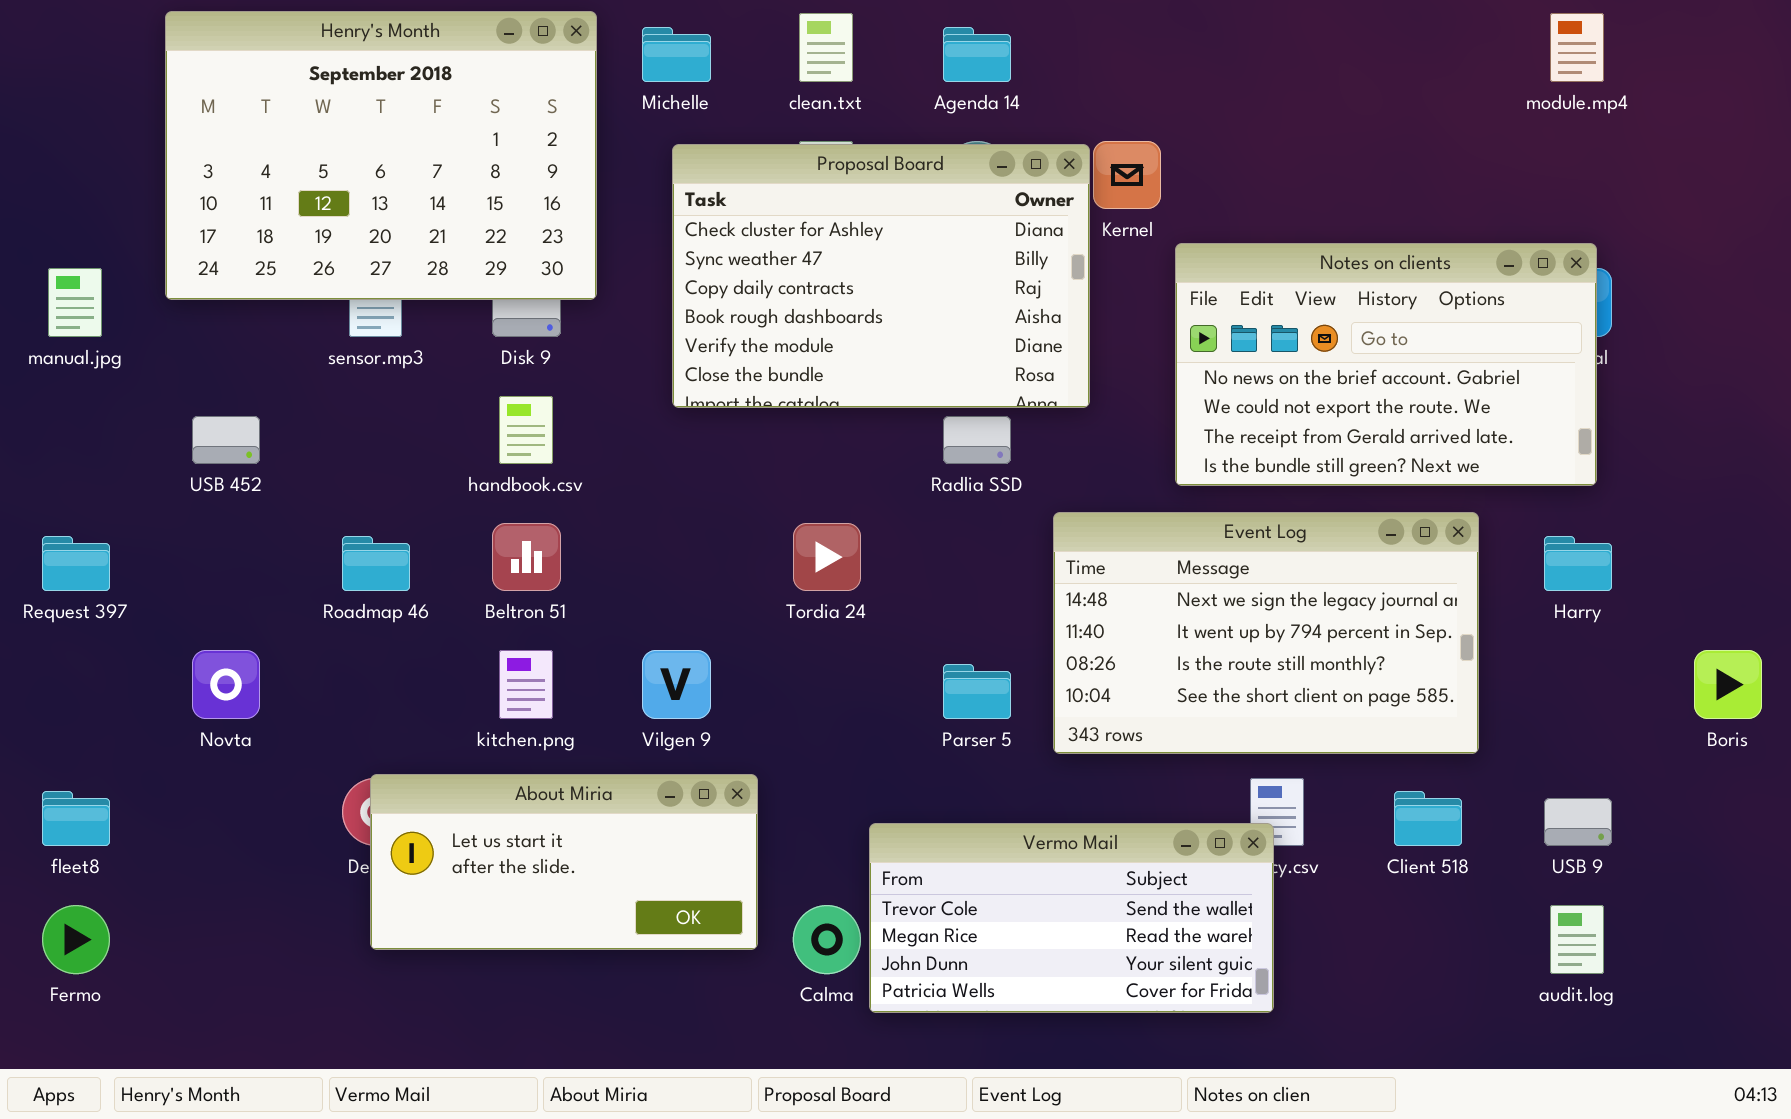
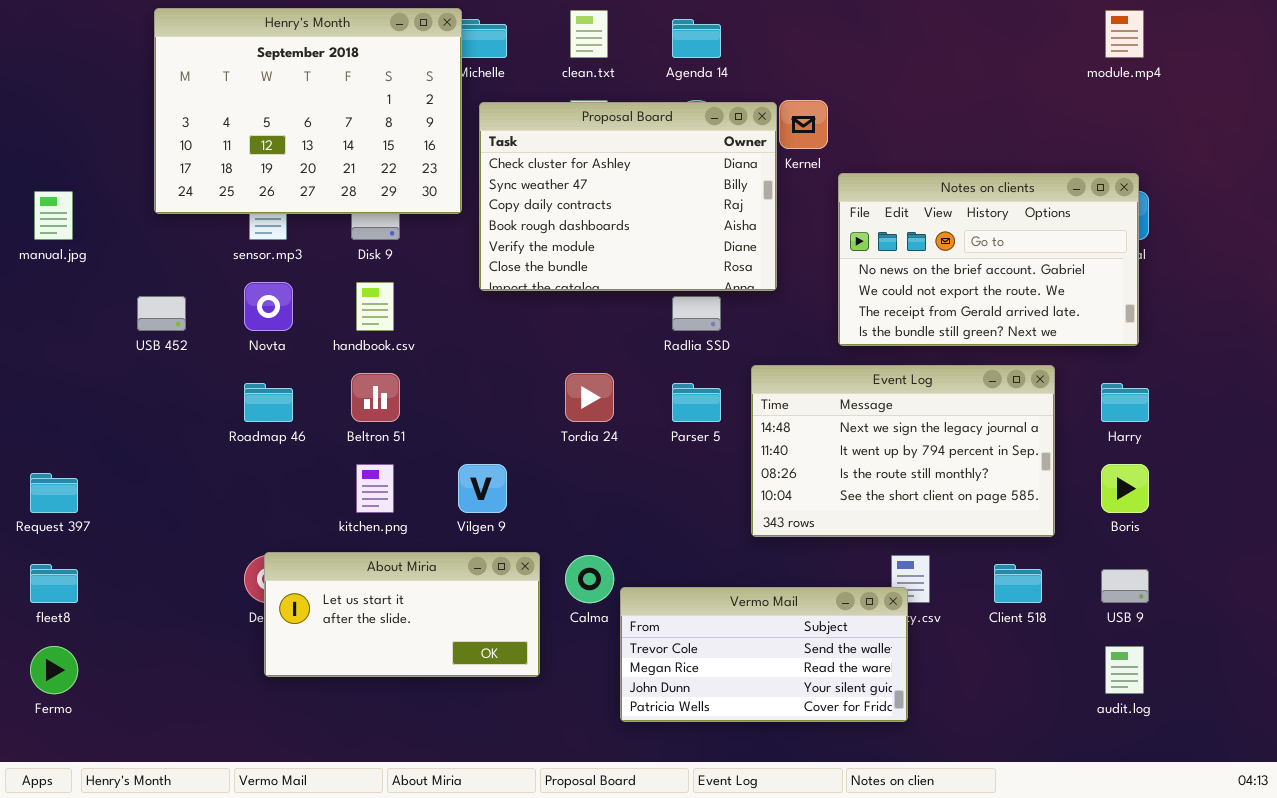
Henry's Month: [165,11,597,300] -> [154,8,462,214], moved
Request 397: [42,536,110,591] -> [30,473,78,513], moved
Novta: [192,650,260,719] -> [244,282,293,331], moved
Boris: [1694,650,1762,719] -> [1101,464,1149,513], moved
Parser 5: [943,664,1011,719] -> [672,383,721,422], moved
Calma: [793,905,861,974] -> [565,555,614,603], moved

